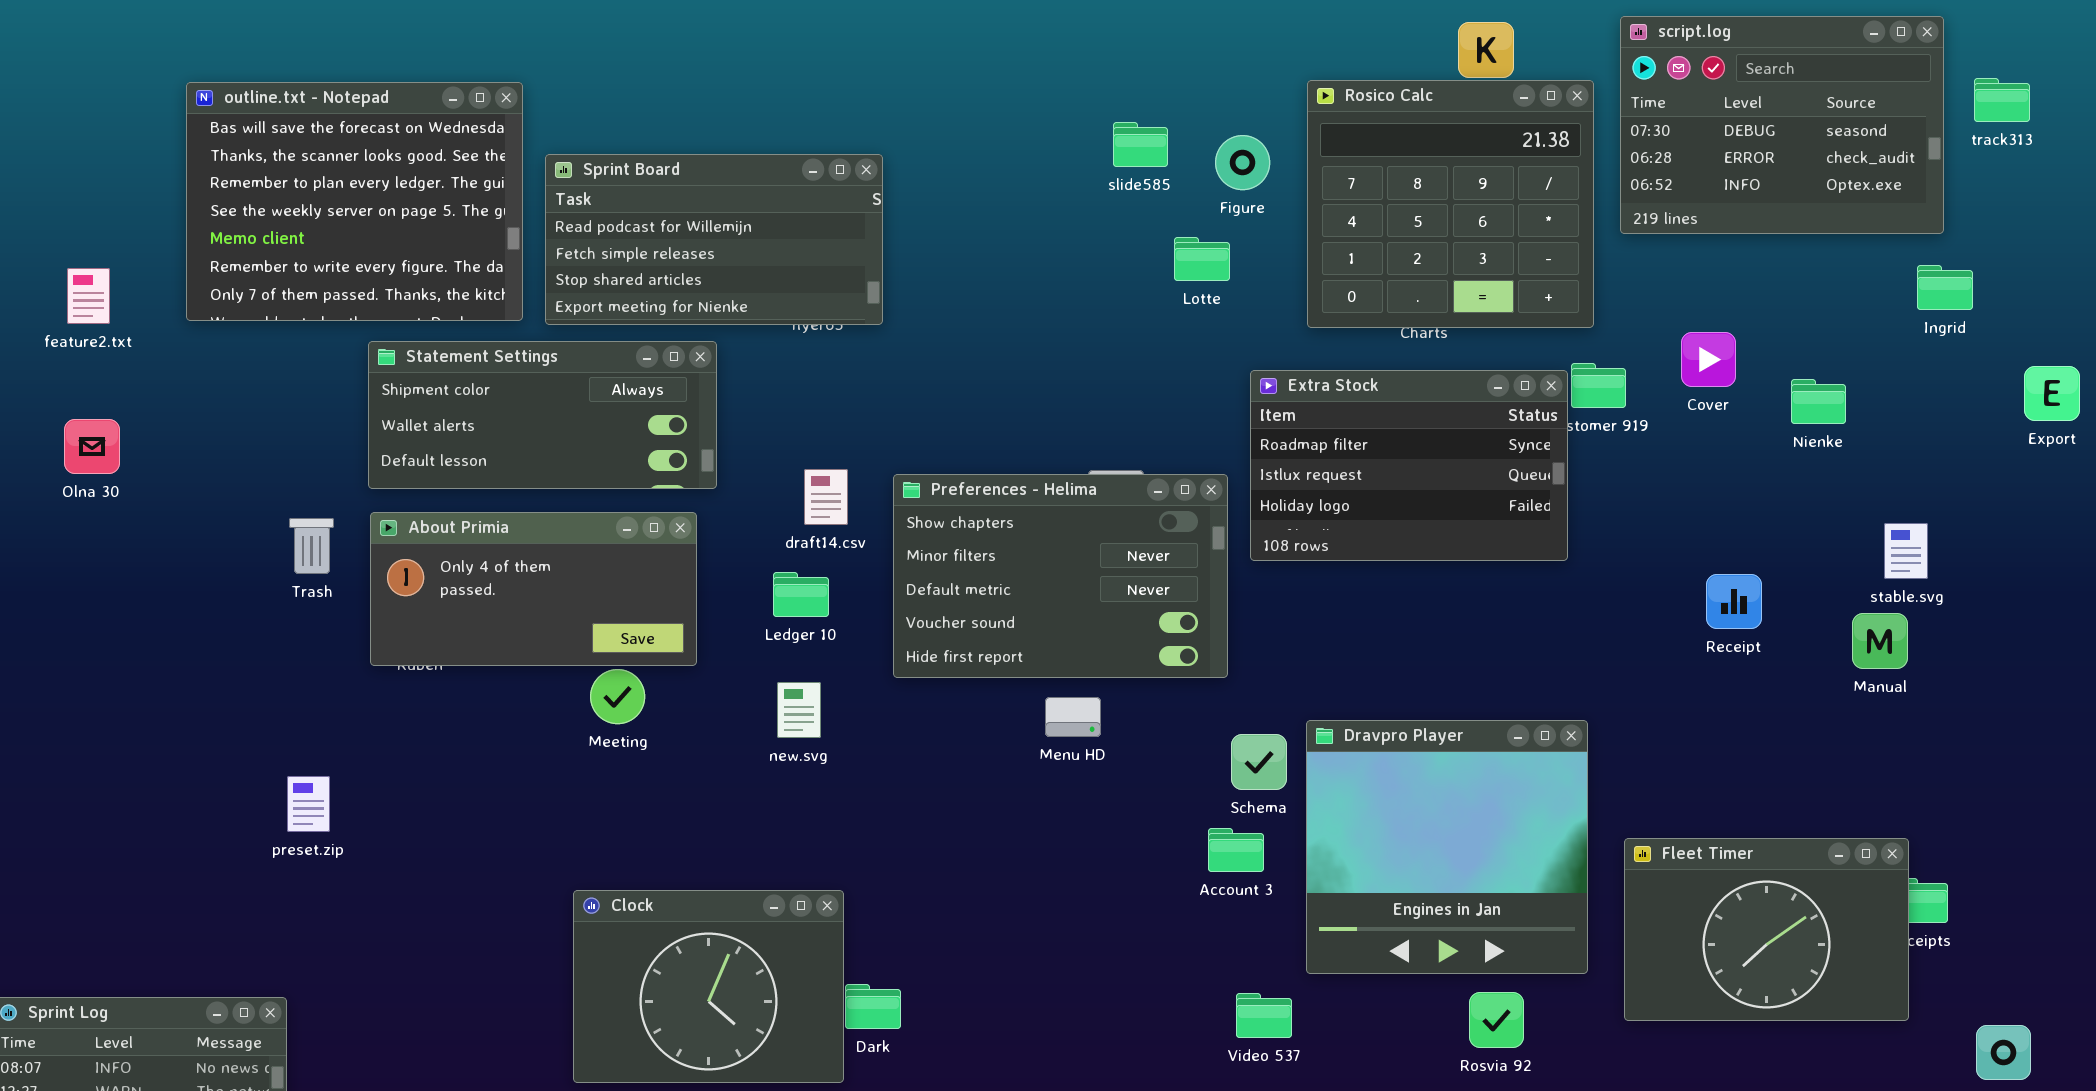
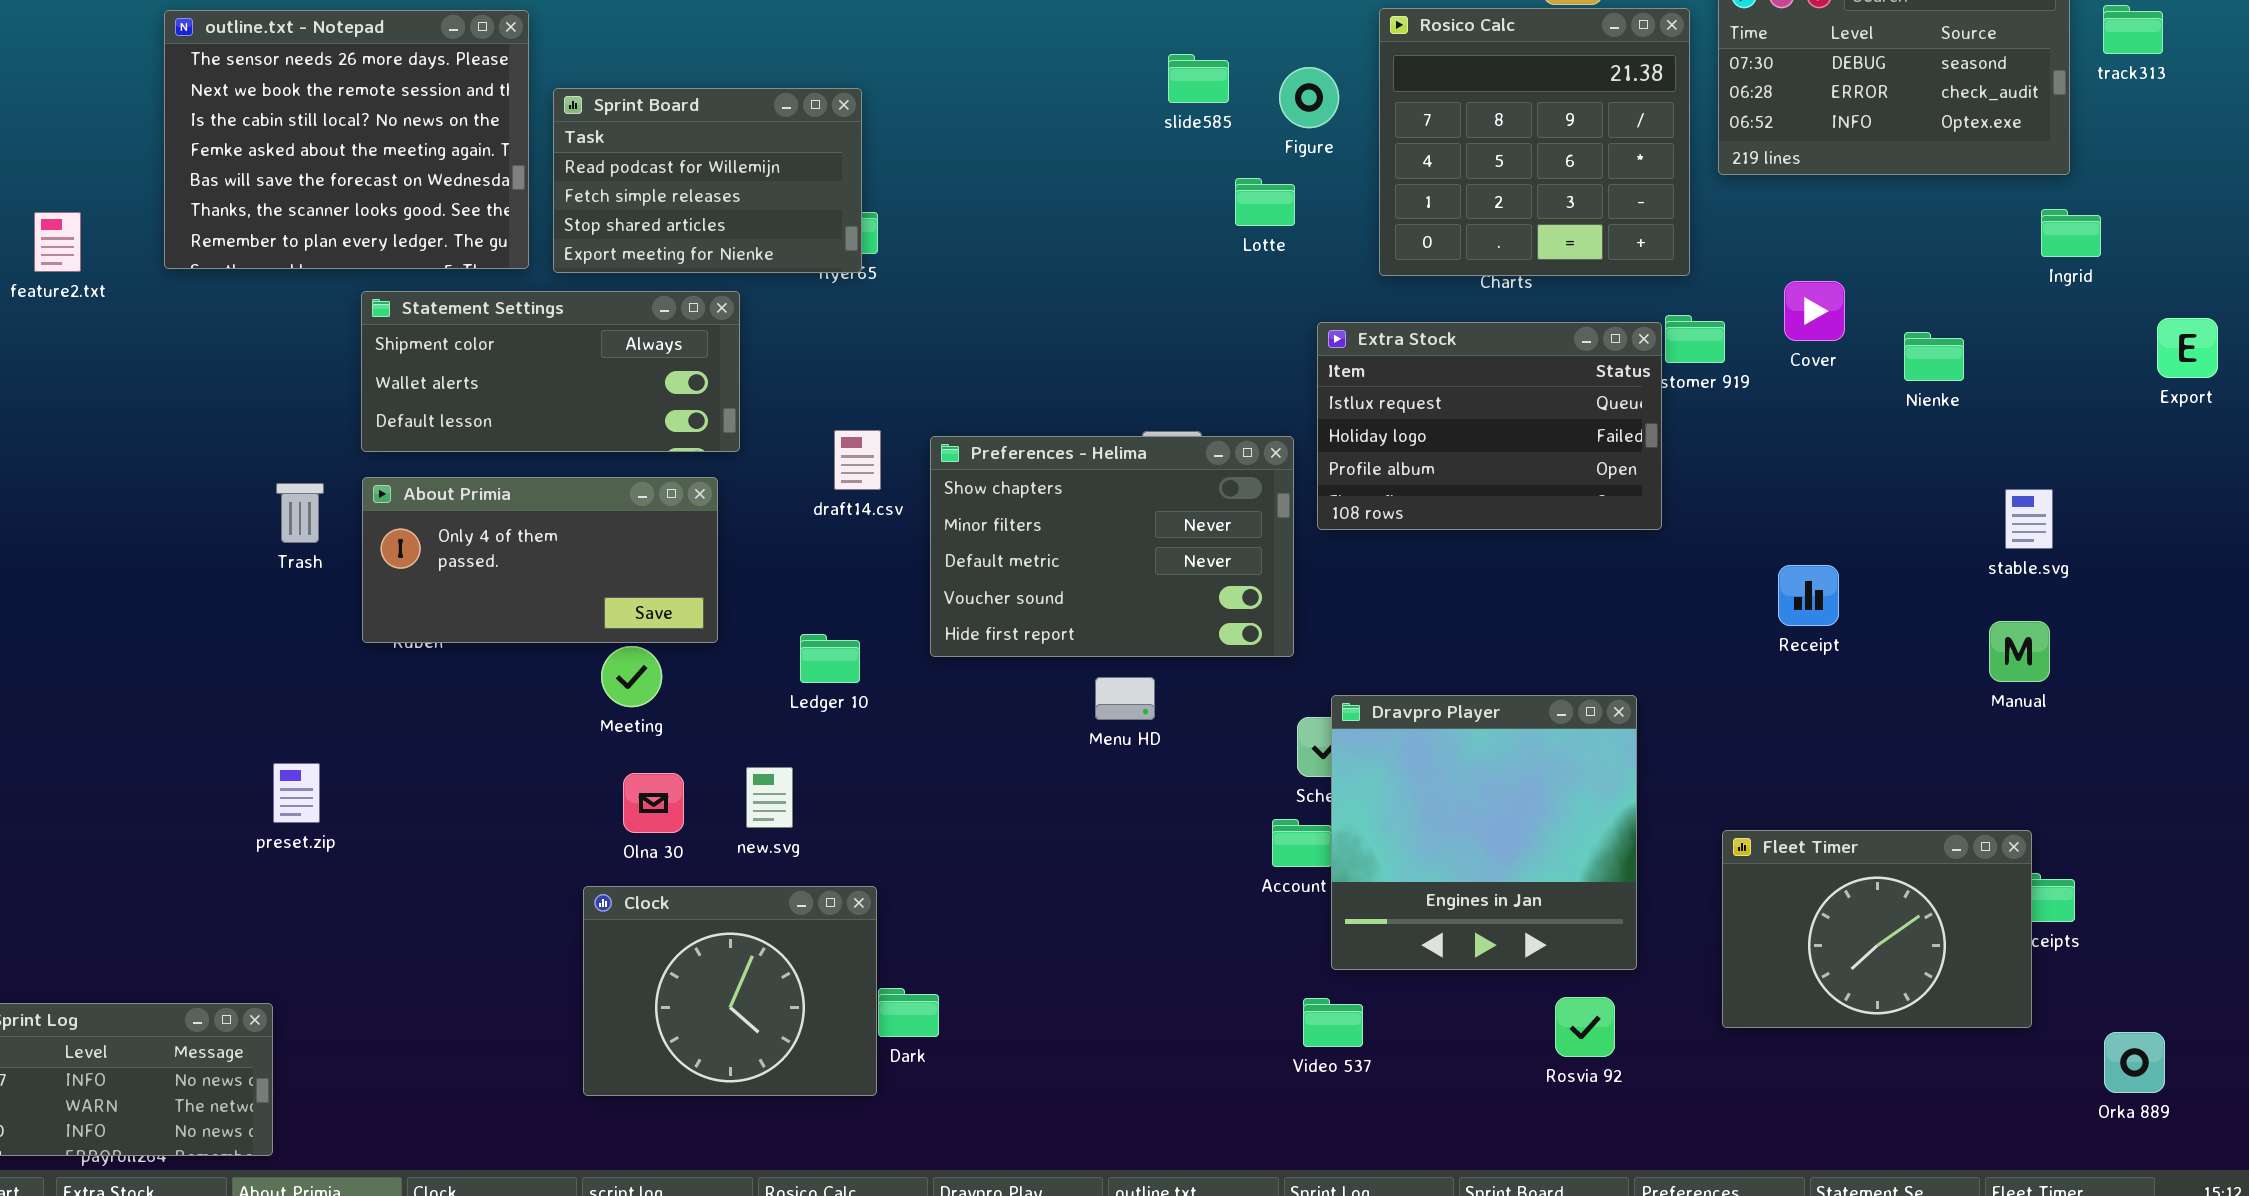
outline.txt - Notepad: [186,82,523,321] -> [164,10,529,269], scrolled up 4 rows
Sprint Board: [545,154,883,325] -> [553,88,862,273], resized
Extra Stock: [1250,370,1568,561] -> [1317,322,1662,530], scrolled down 1 row
Olna 30: [64,419,120,474] -> [623,773,684,833], moved
Ledger 10: [773,572,829,617] -> [800,634,860,683], moved
Receipt: [1706,574,1762,629] -> [1778,565,1839,626], moved
Manual: [1852,613,1908,669] -> [1989,621,2050,682], moved
new.svg: [777,682,821,738] -> [746,767,793,828], moved
Dravpro Player: [1306,720,1588,974] -> [1331,695,1637,970], moved

